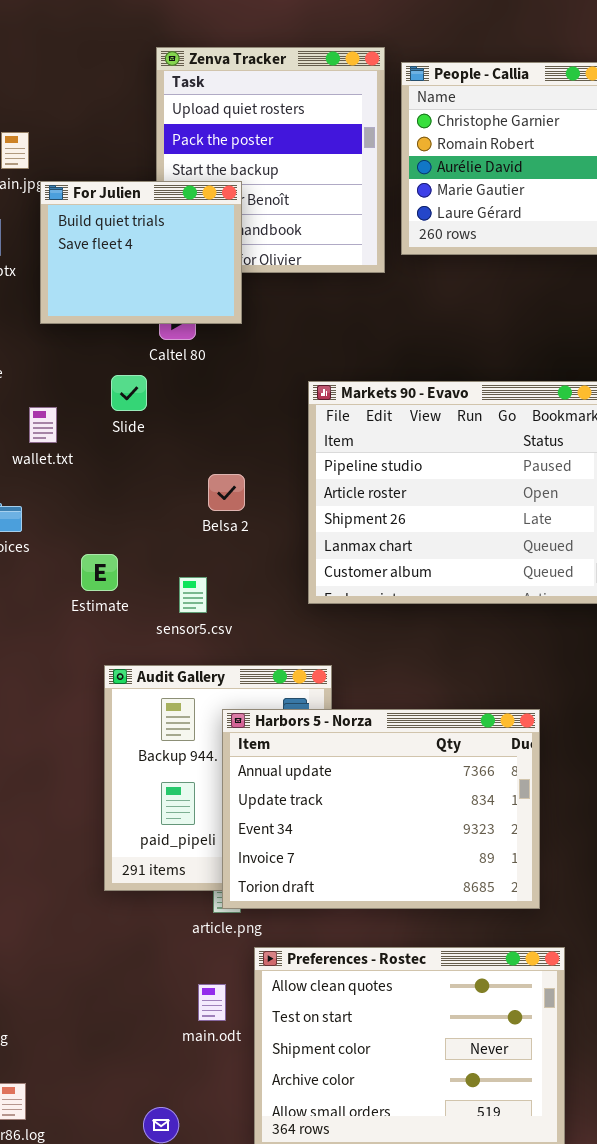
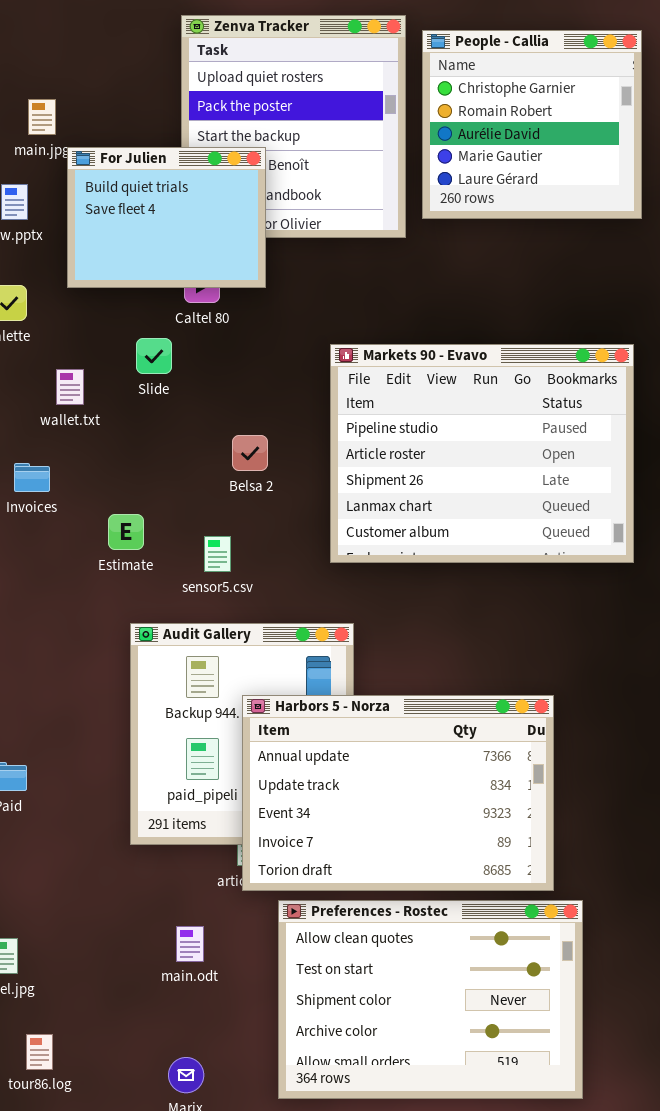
Harbors 5 - Norza: [222,709,540,909] -> [242,695,554,891], moved
main.odt: [198,984,226,1021] -> [176,926,204,962], moved

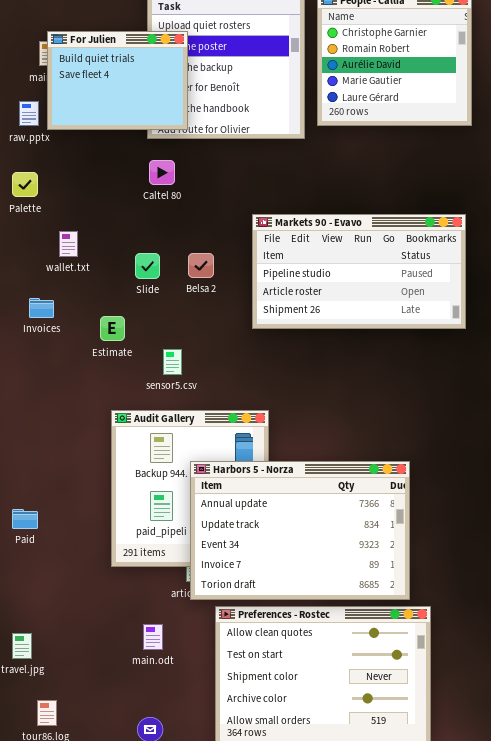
For Julien: [67,147,266,288] -> [47,31,188,130], moved
Slide: [136,338,172,374] -> [135,253,160,279], moved
Markets 90 - Evavo: [330,344,634,563] -> [252,214,466,329], resized
Belsa 2: [232,435,268,471] -> [188,253,214,278], moved
Estimate: [108,514,144,550] -> [100,316,125,341], moved

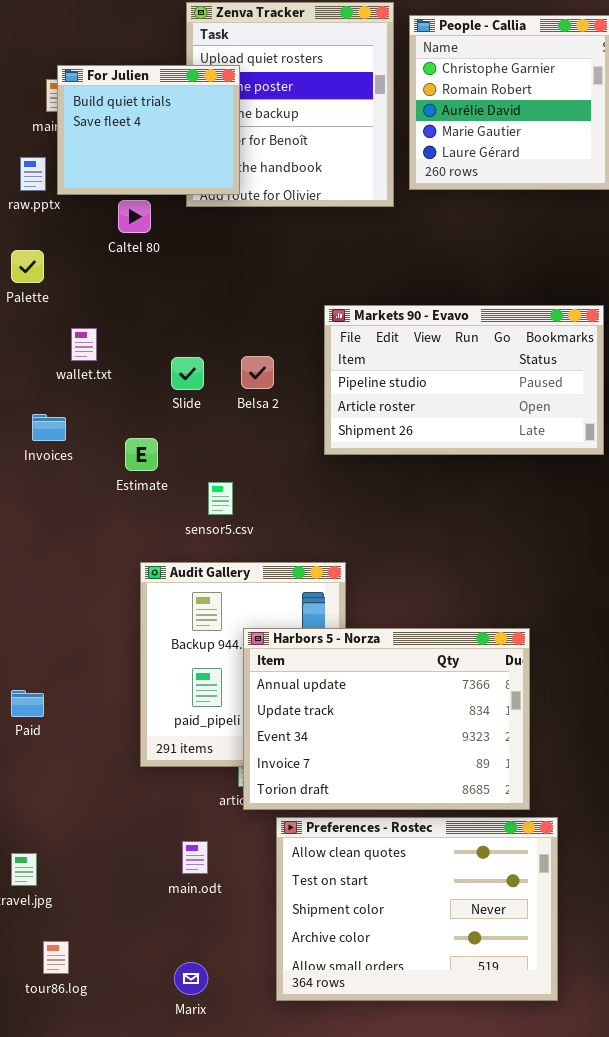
Caltel 80: [149,160,175,185] -> [118,200,151,233], moved

